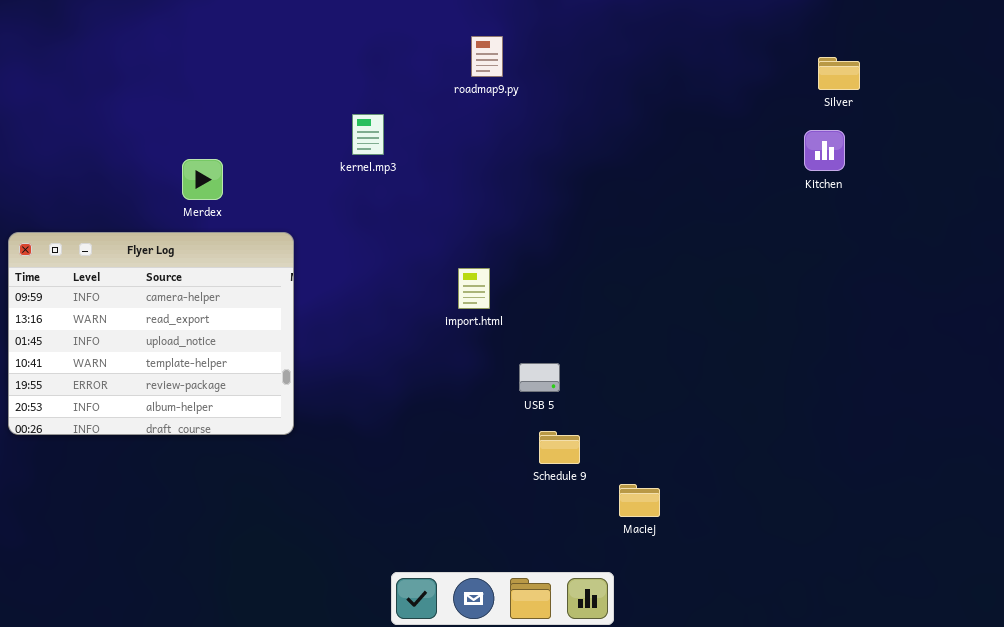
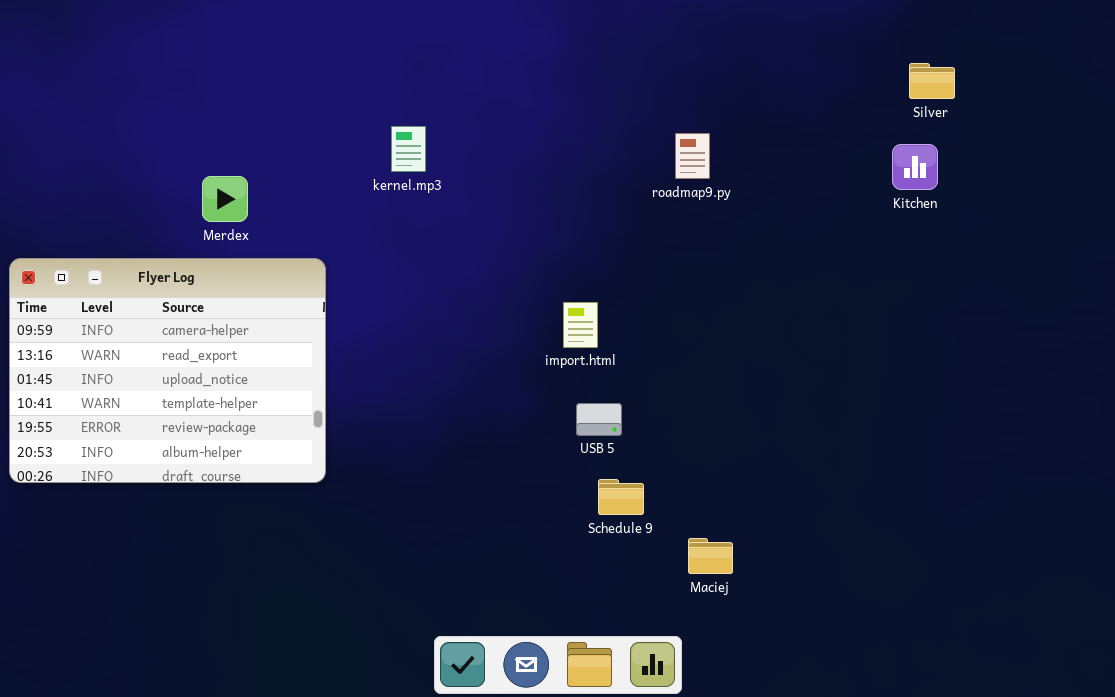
roadmap9.py: [471,36,503,77] -> [675,133,710,179], moved
import.html: [458,268,490,309] -> [563,302,598,348], moved

